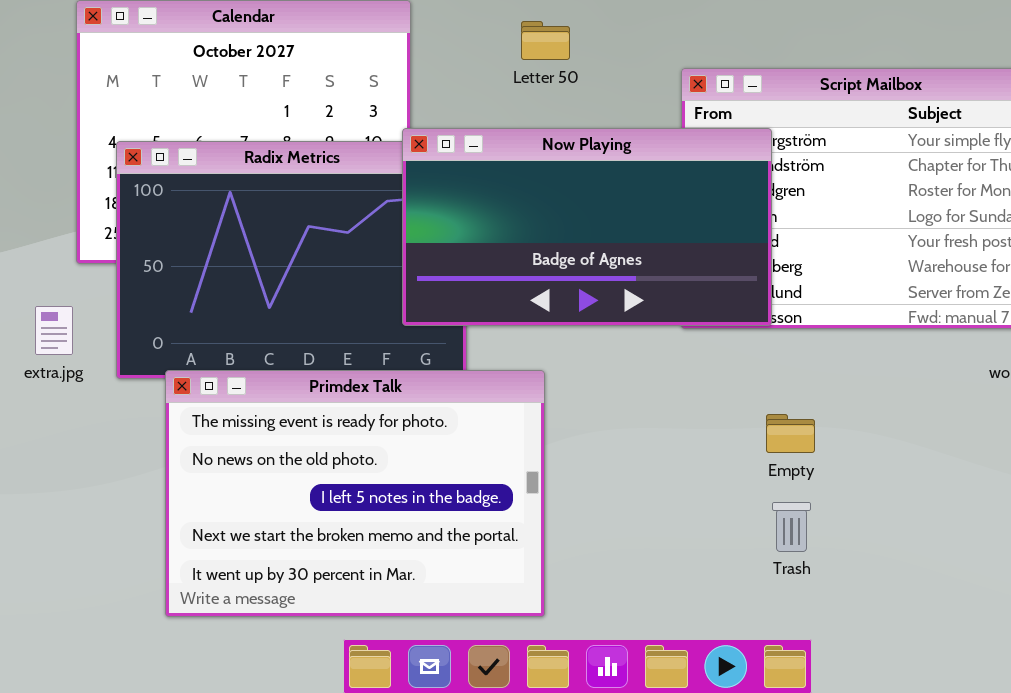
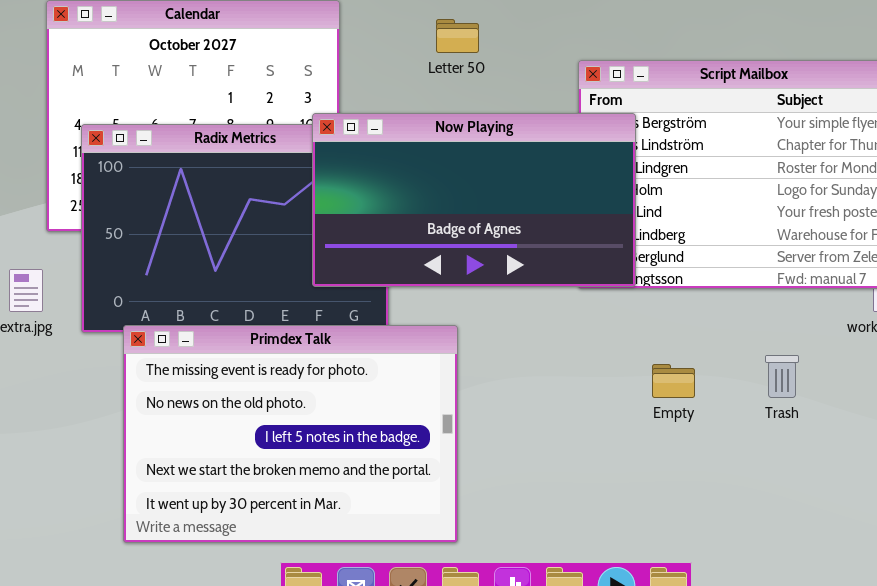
Now Playing: [402,128,772,326] -> [312,113,636,287], moved
Trash: [772,502,811,552] -> [765,355,799,398], moved

